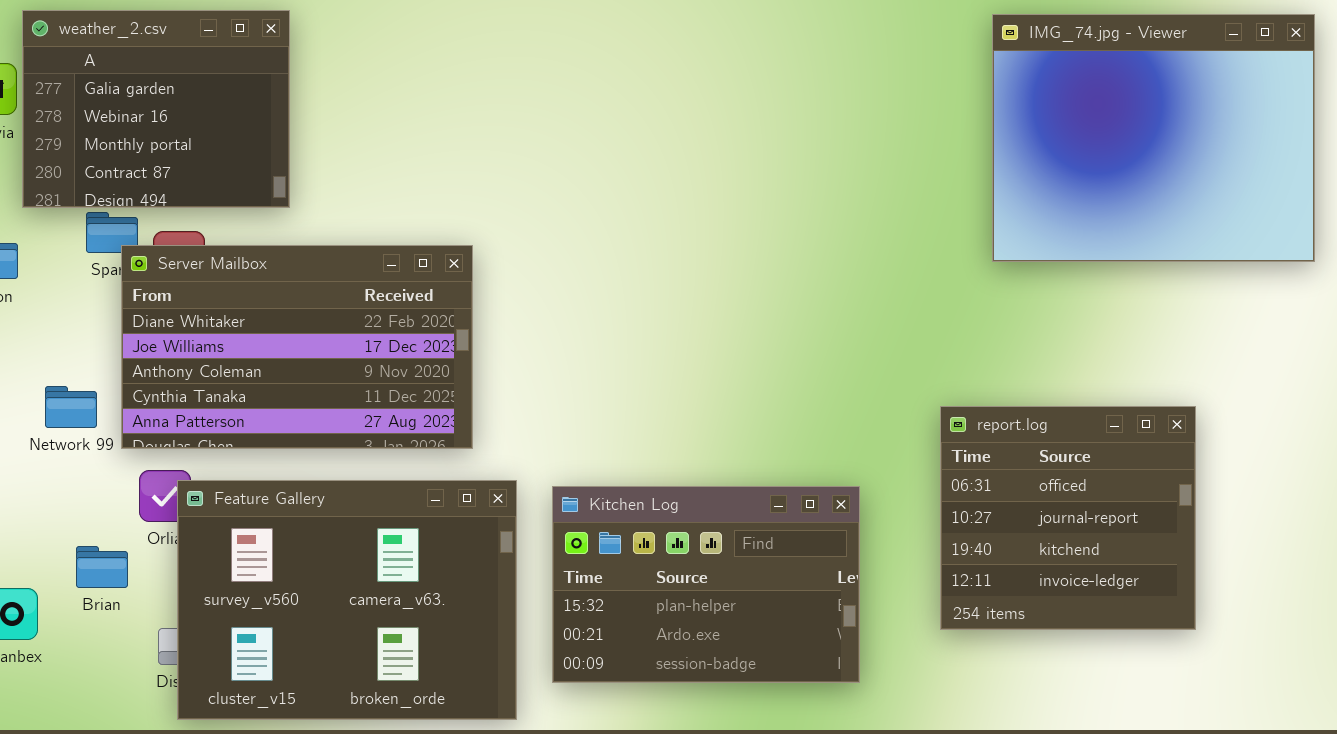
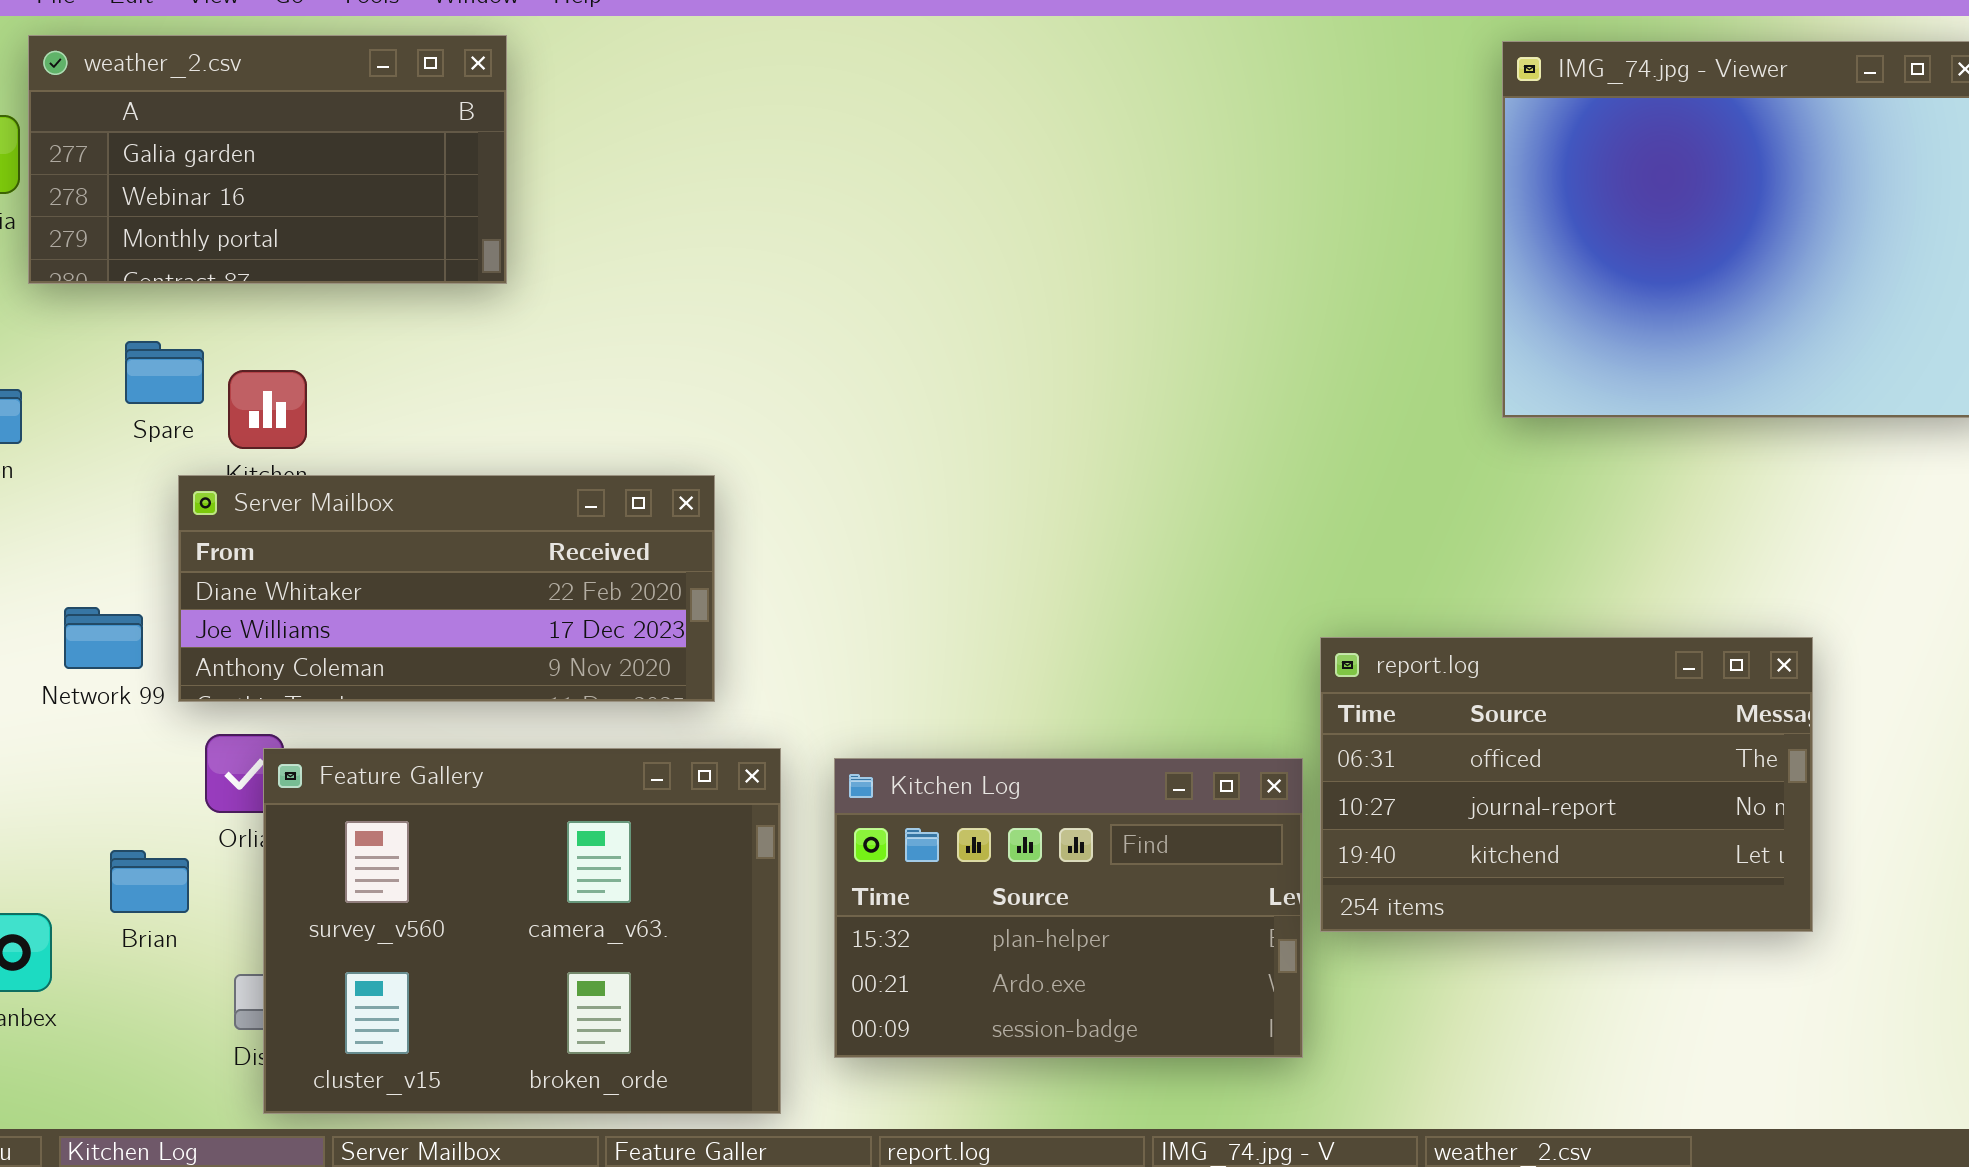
weather_2.csv: [22,10,290,208] -> [28,35,507,284], resized
Server Mailbox: [121,245,473,449] -> [178,475,715,702], resized
report.log: [940,406,1196,630] -> [1320,637,1813,932], resized

